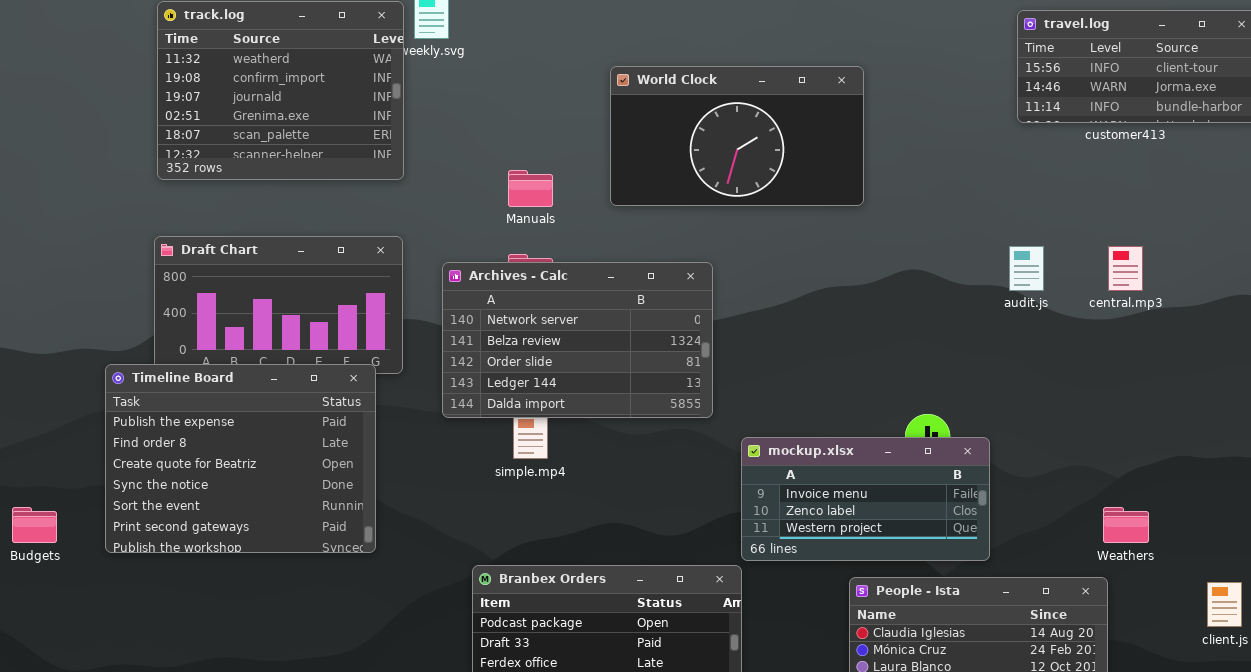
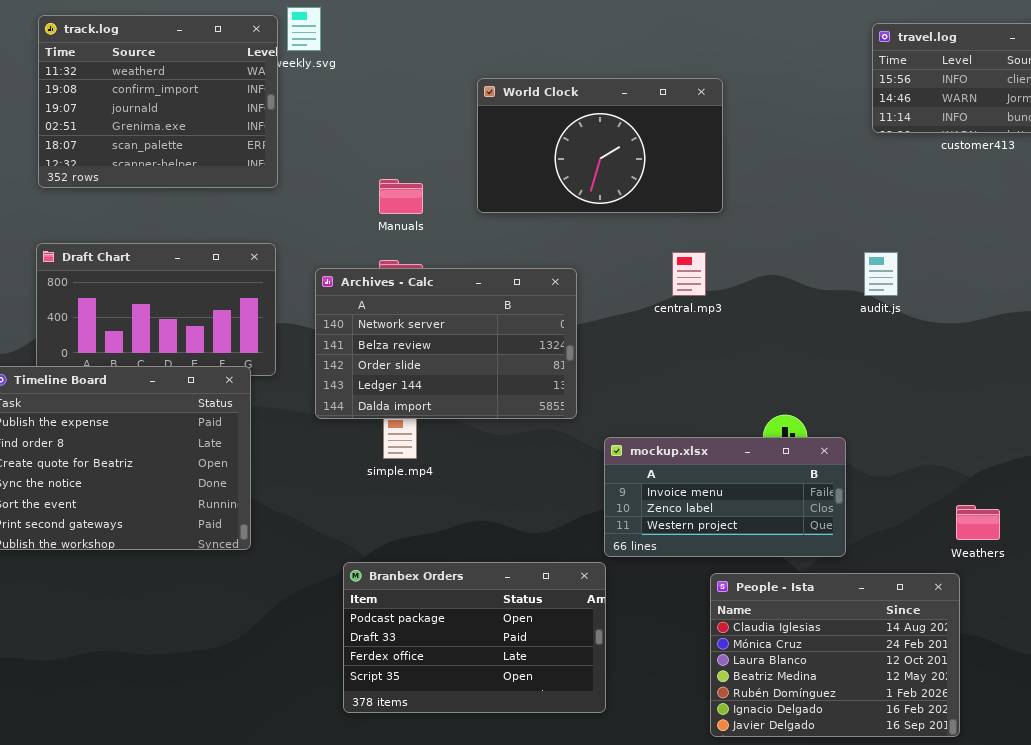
central.mp3: [1108,246,1143,291] -> [672,252,706,296], moved

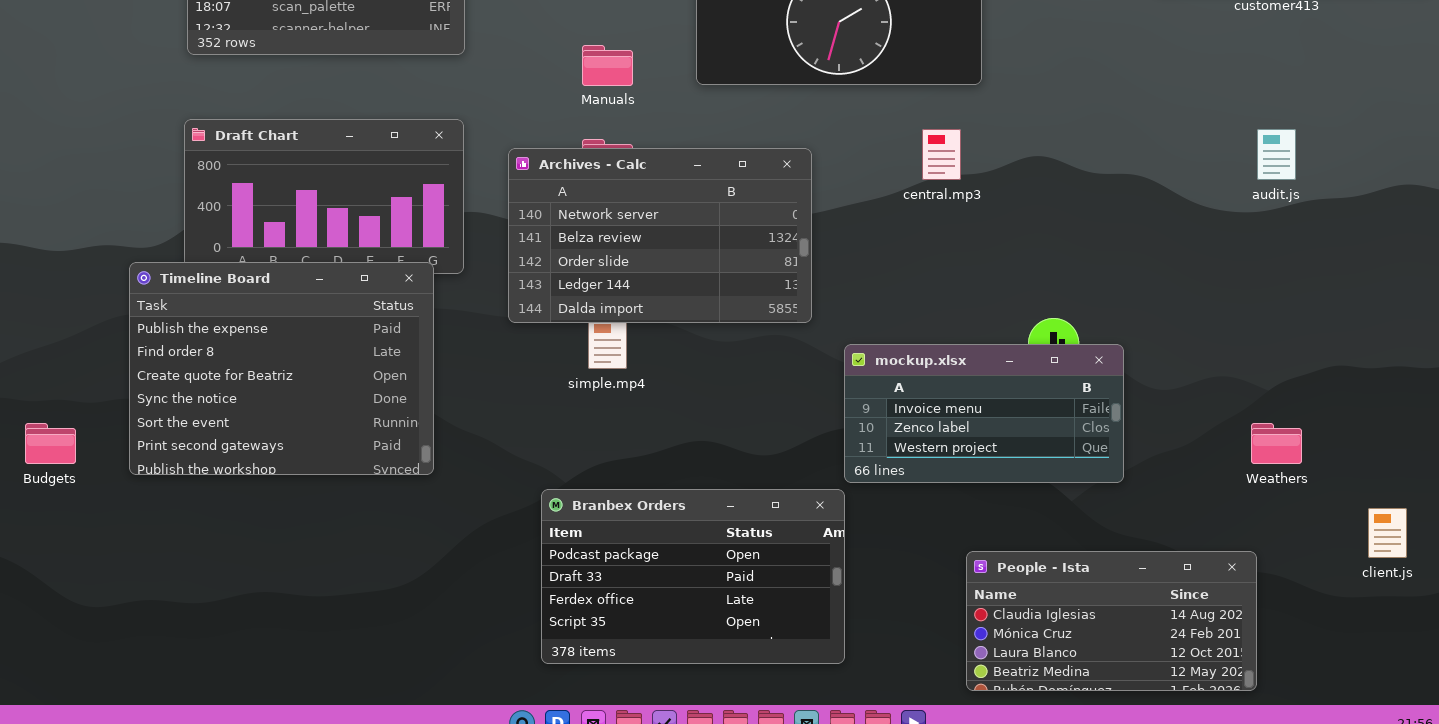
audit.js: [864,252,898,296] -> [1257,129,1296,180], moved
People - Ista: [710,573,960,737] -> [966,551,1257,691], resized

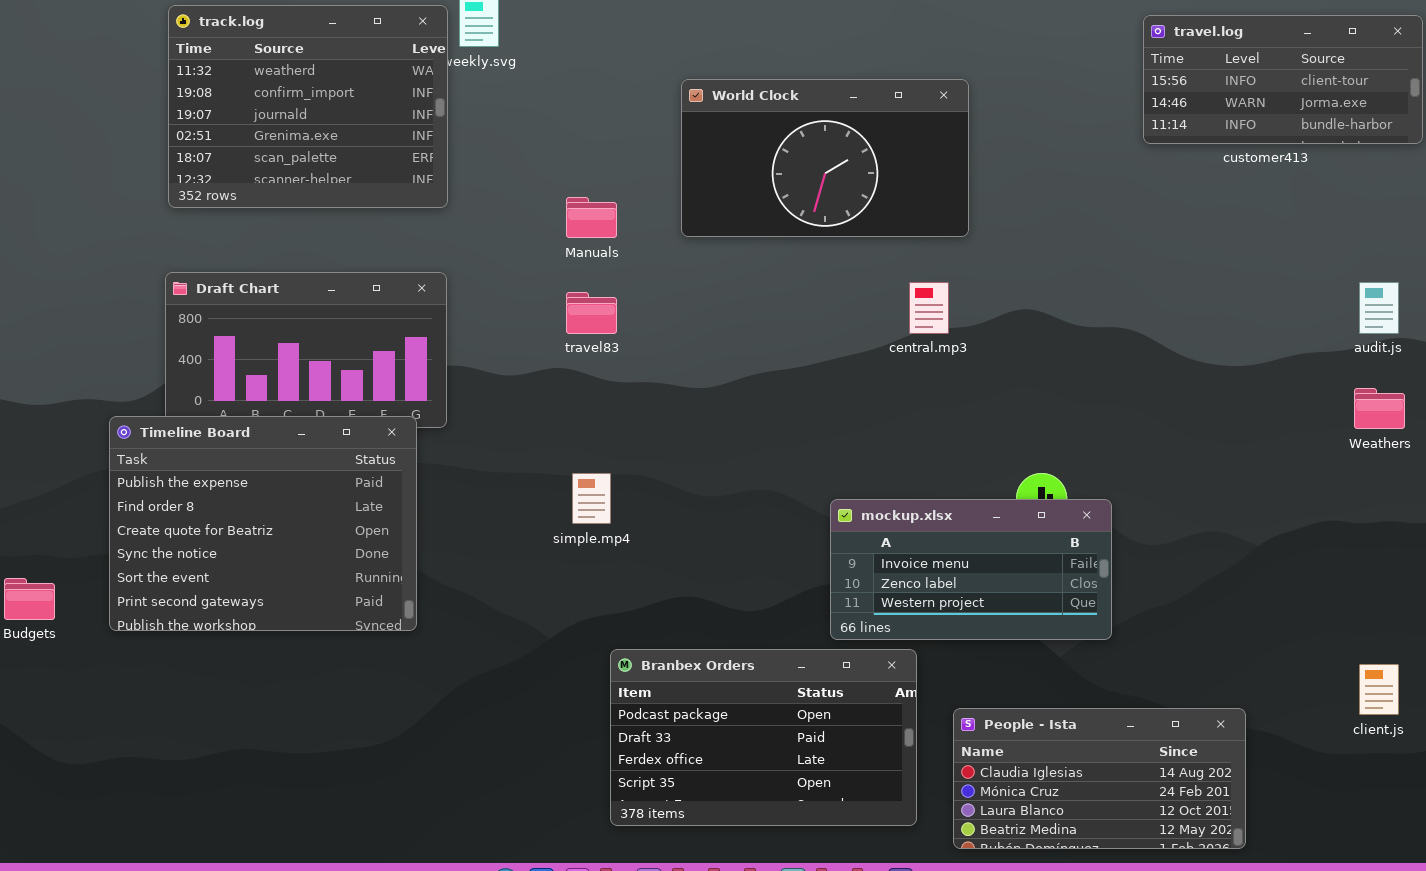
audit.js: [1257,129,1296,180] -> [1359,282,1399,334], moved
Archives - Calc: [508,148,812,323] -> none, closed
Weathers: [1251,423,1302,464] -> [1354,388,1405,429], moved
Branbex Orders: [541,489,845,664] -> [610,649,917,826], moved

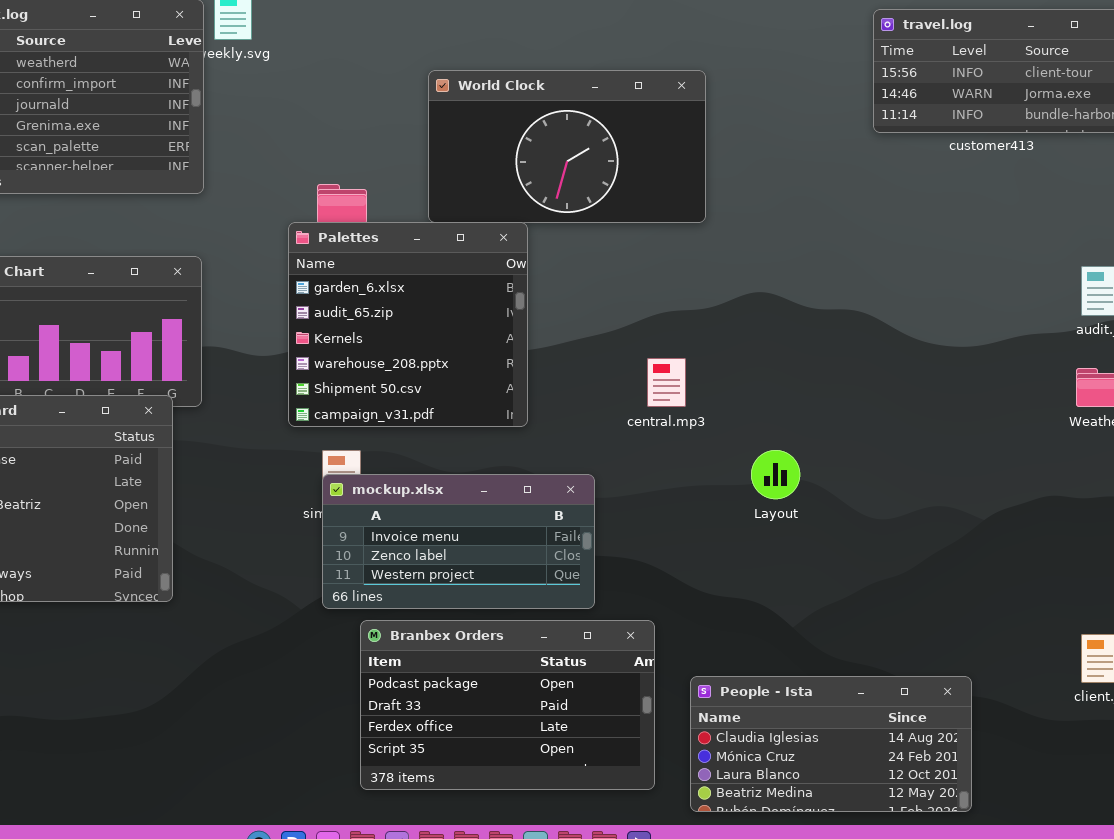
Palettes: none -> [288,222,528,427], opened
central.mp3: [909,282,949,334] -> [647,358,686,407], moved
mockup.xlsx: [830,499,1112,640] -> [322,474,595,609], moved

